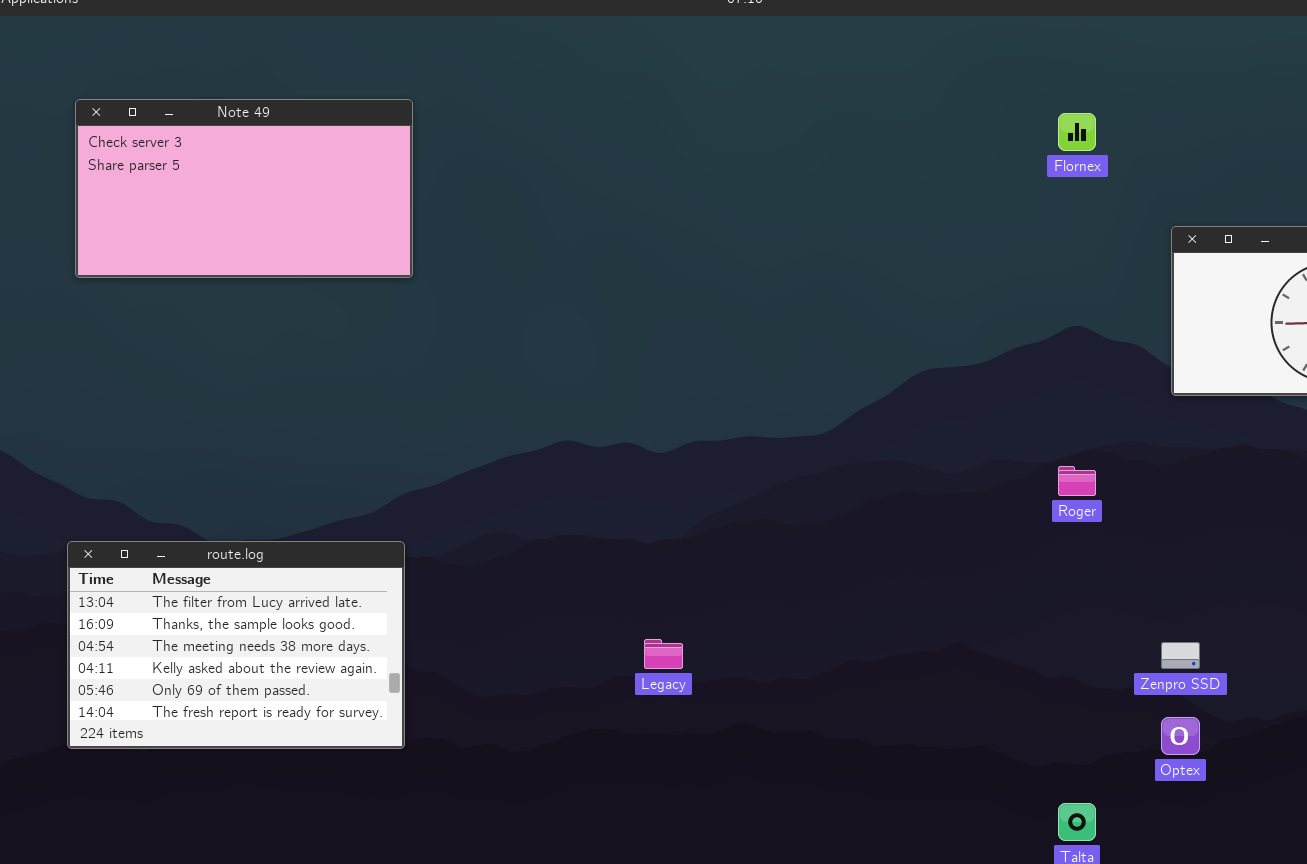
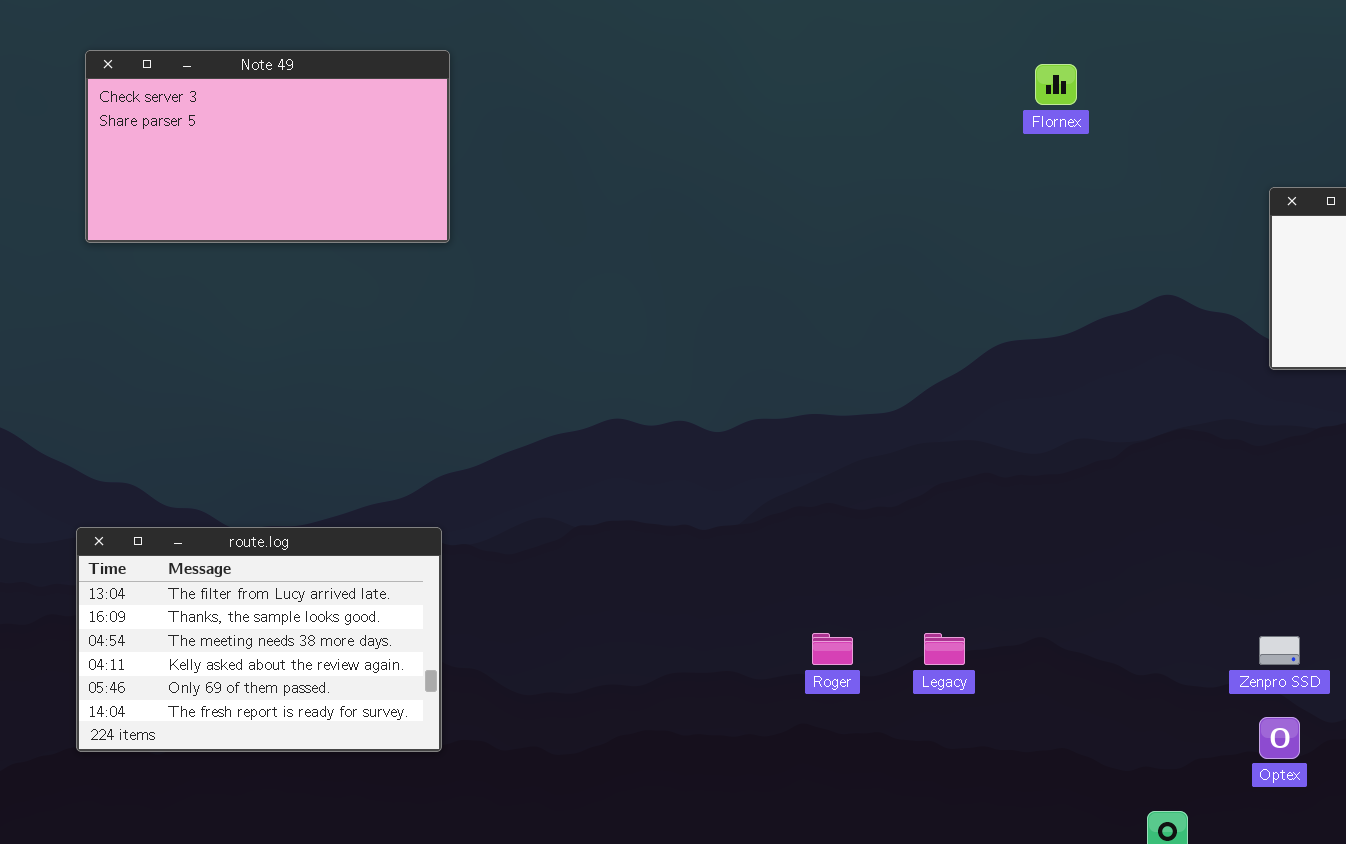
Flornex: [1058,113,1096,151] -> [1035,64,1077,105], moved
Roger: [1058,466,1096,496] -> [812,633,853,665], moved
Legacy: [644,639,683,669] -> [924,633,965,665], moved

